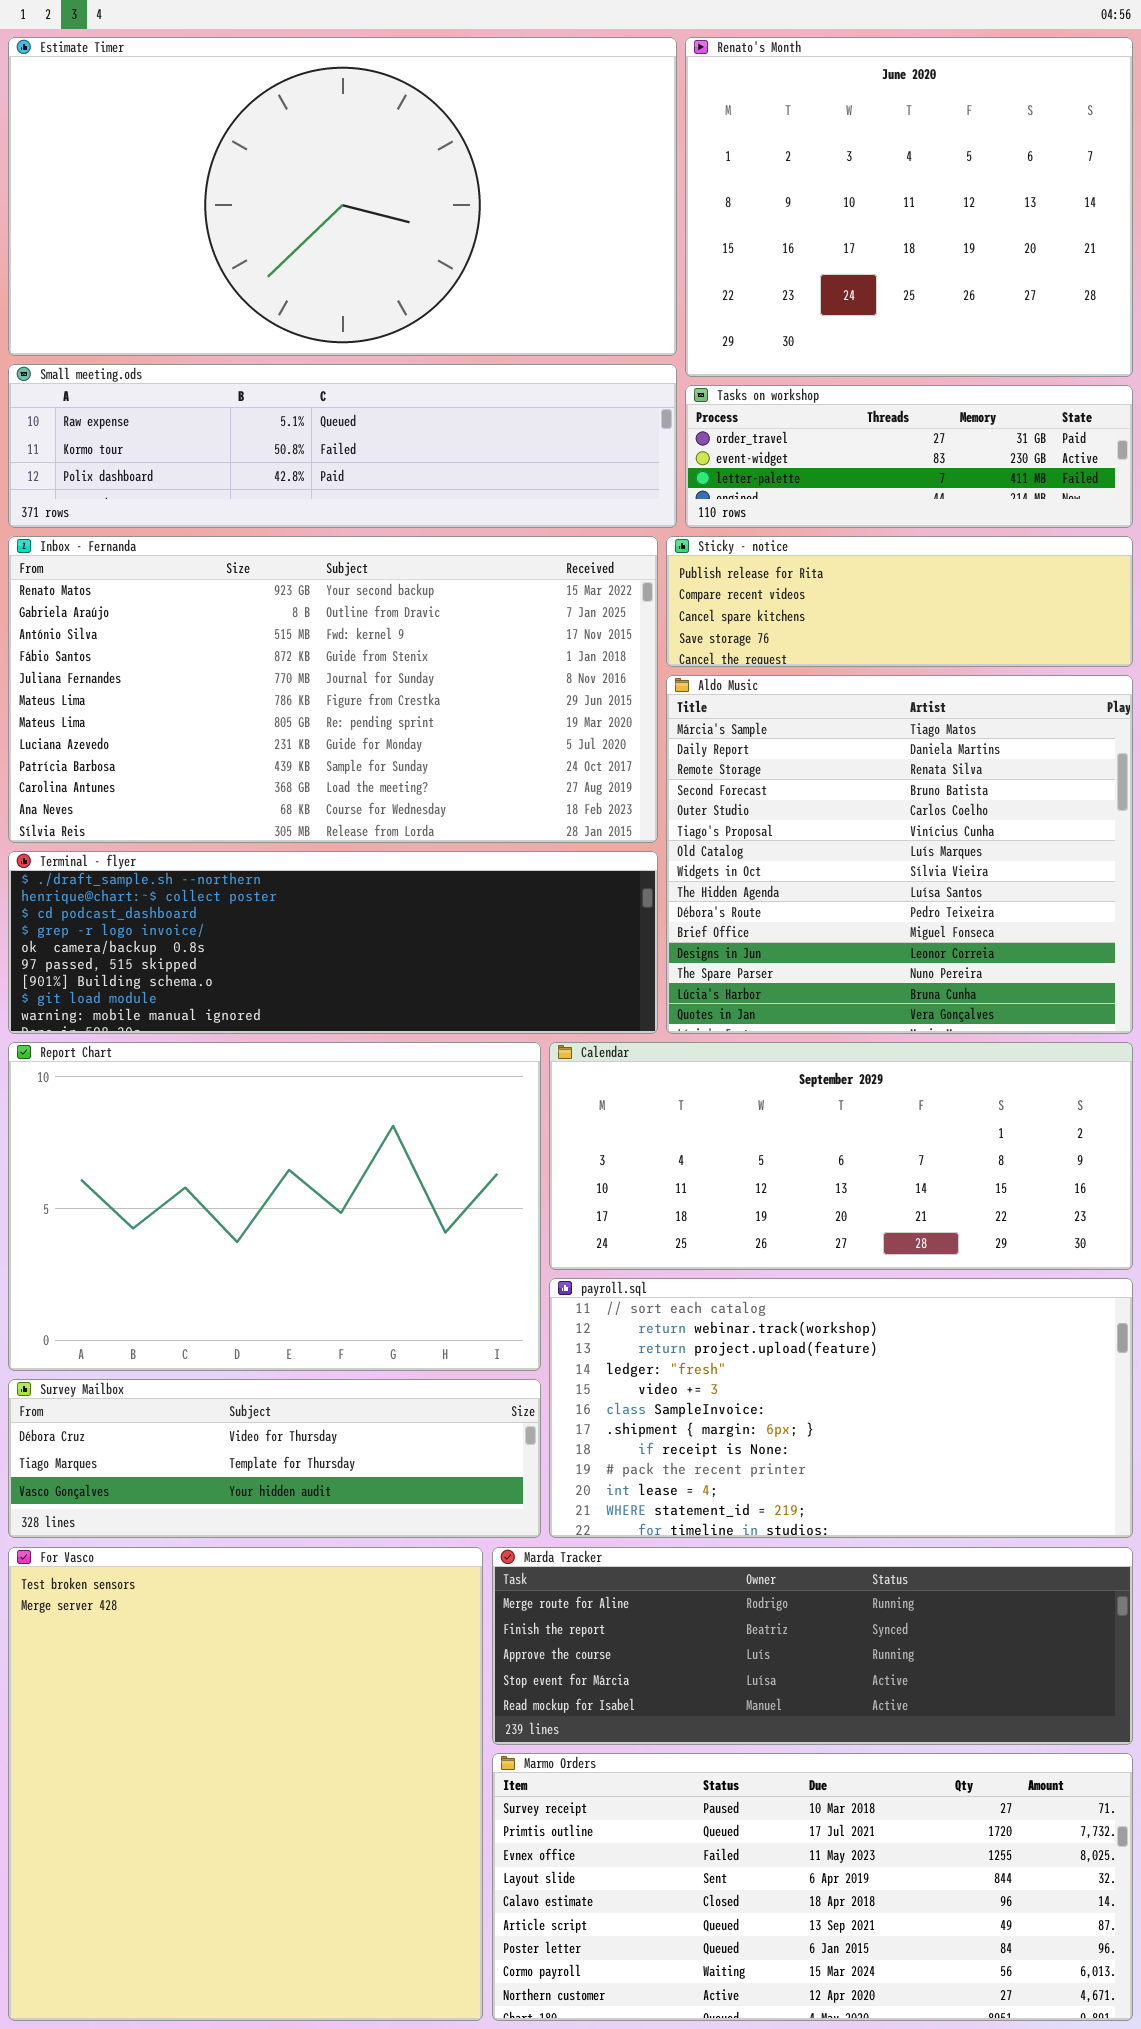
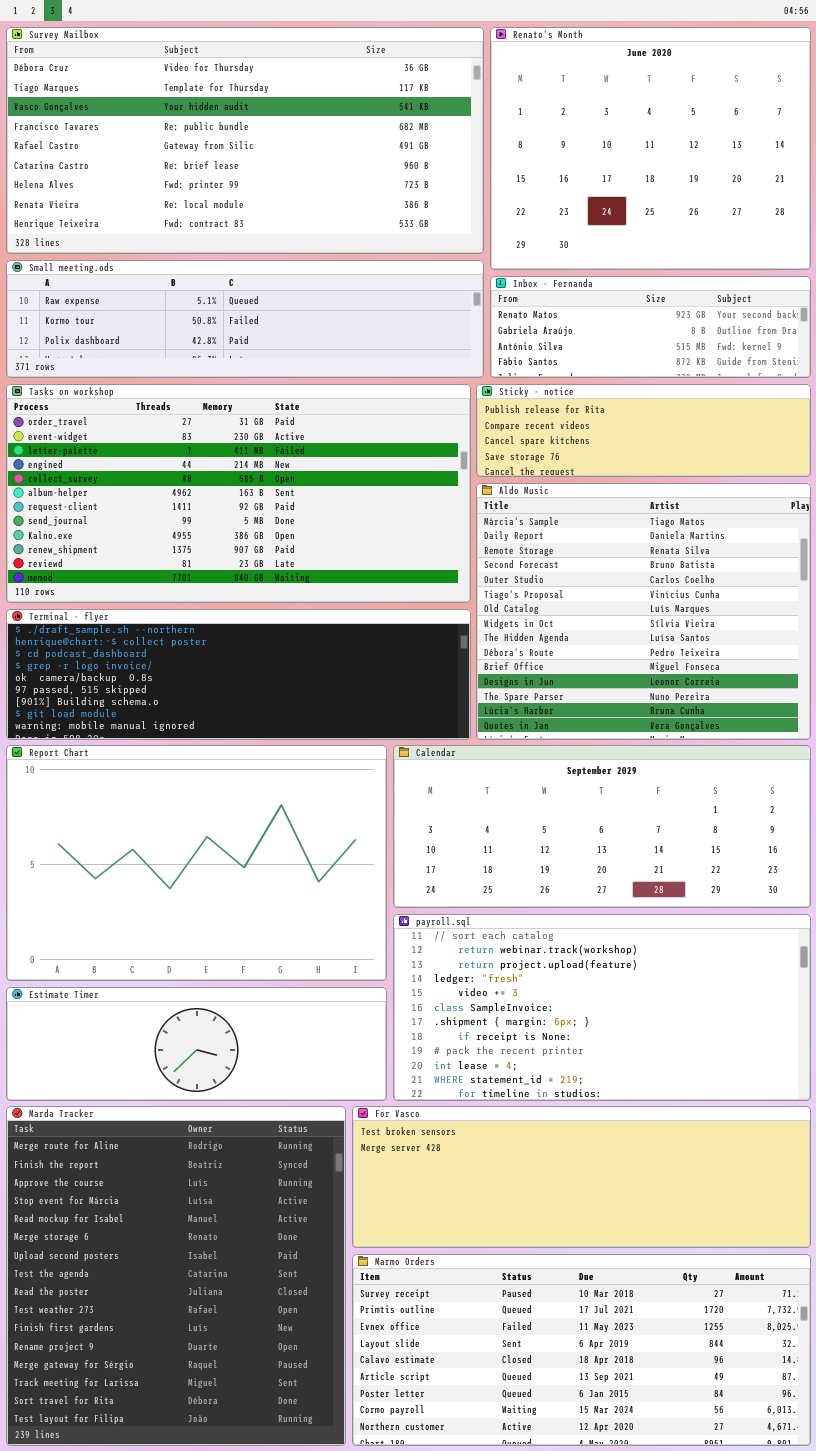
Estimate Timer: [8,37,677,356] -> [6,987,387,1101], moved, resized
Tasks on workshop: [685,385,1133,528] -> [6,384,471,603], moved, resized
Inbox - Fernanda: [8,536,658,843] -> [490,276,811,378], moved, resized
Survey Mailbox: [8,1379,541,1538] -> [6,27,484,254], moved, resized
For Vasco: [8,1547,483,2021] -> [352,1106,811,1248], moved, resized
Marda Tracker: [492,1547,1133,1745] -> [6,1106,346,1446], moved, resized

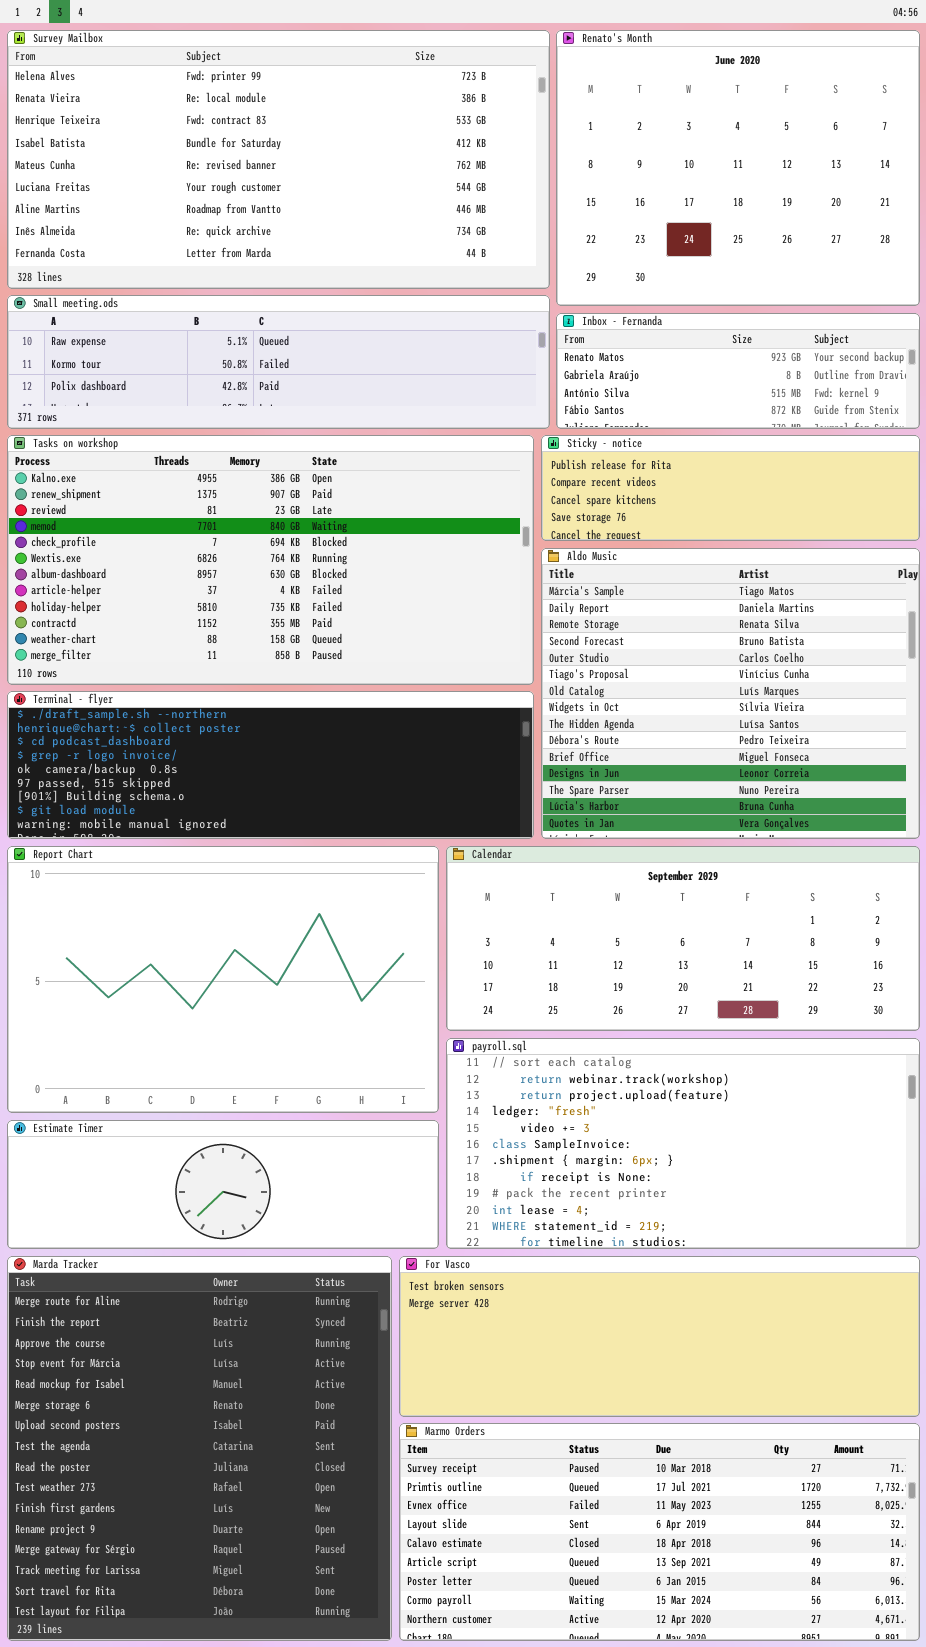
Survey Mailbox: [6,27,484,254] -> [7,30,550,289], scrolled down 6 rows
Tasks on workshop: [6,384,471,603] -> [7,435,534,685], scrolled down 8 rows

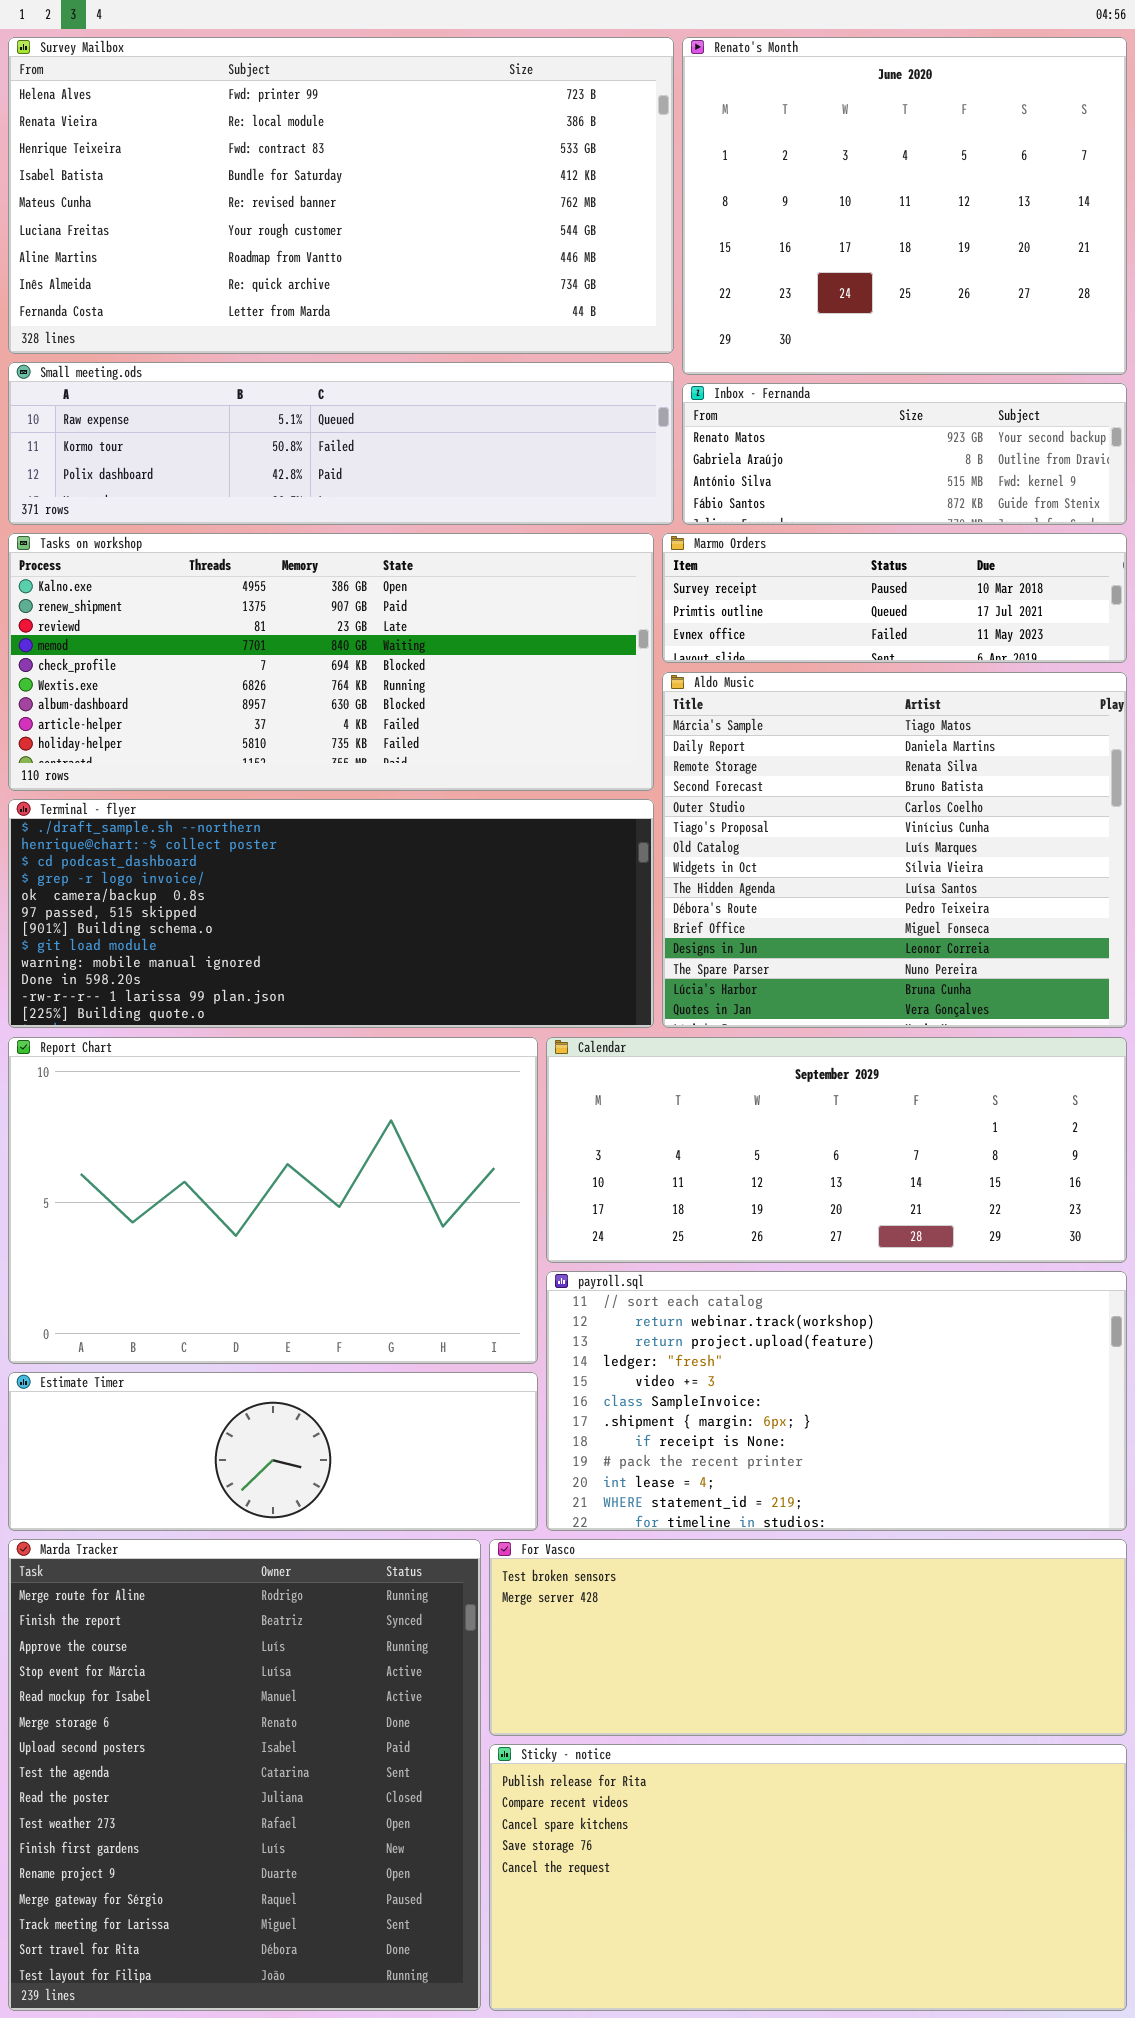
Tasks on workshop: [7,435,534,685] -> [8,533,654,791], resized
Sticky - notice: [541,435,920,541] -> [489,1744,1127,2011], moved, resized
Terminal - flyer: [7,691,534,839] -> [8,799,654,1028], resized
Marmo Orders: [399,1423,920,1641] -> [662,533,1127,663], moved, resized

